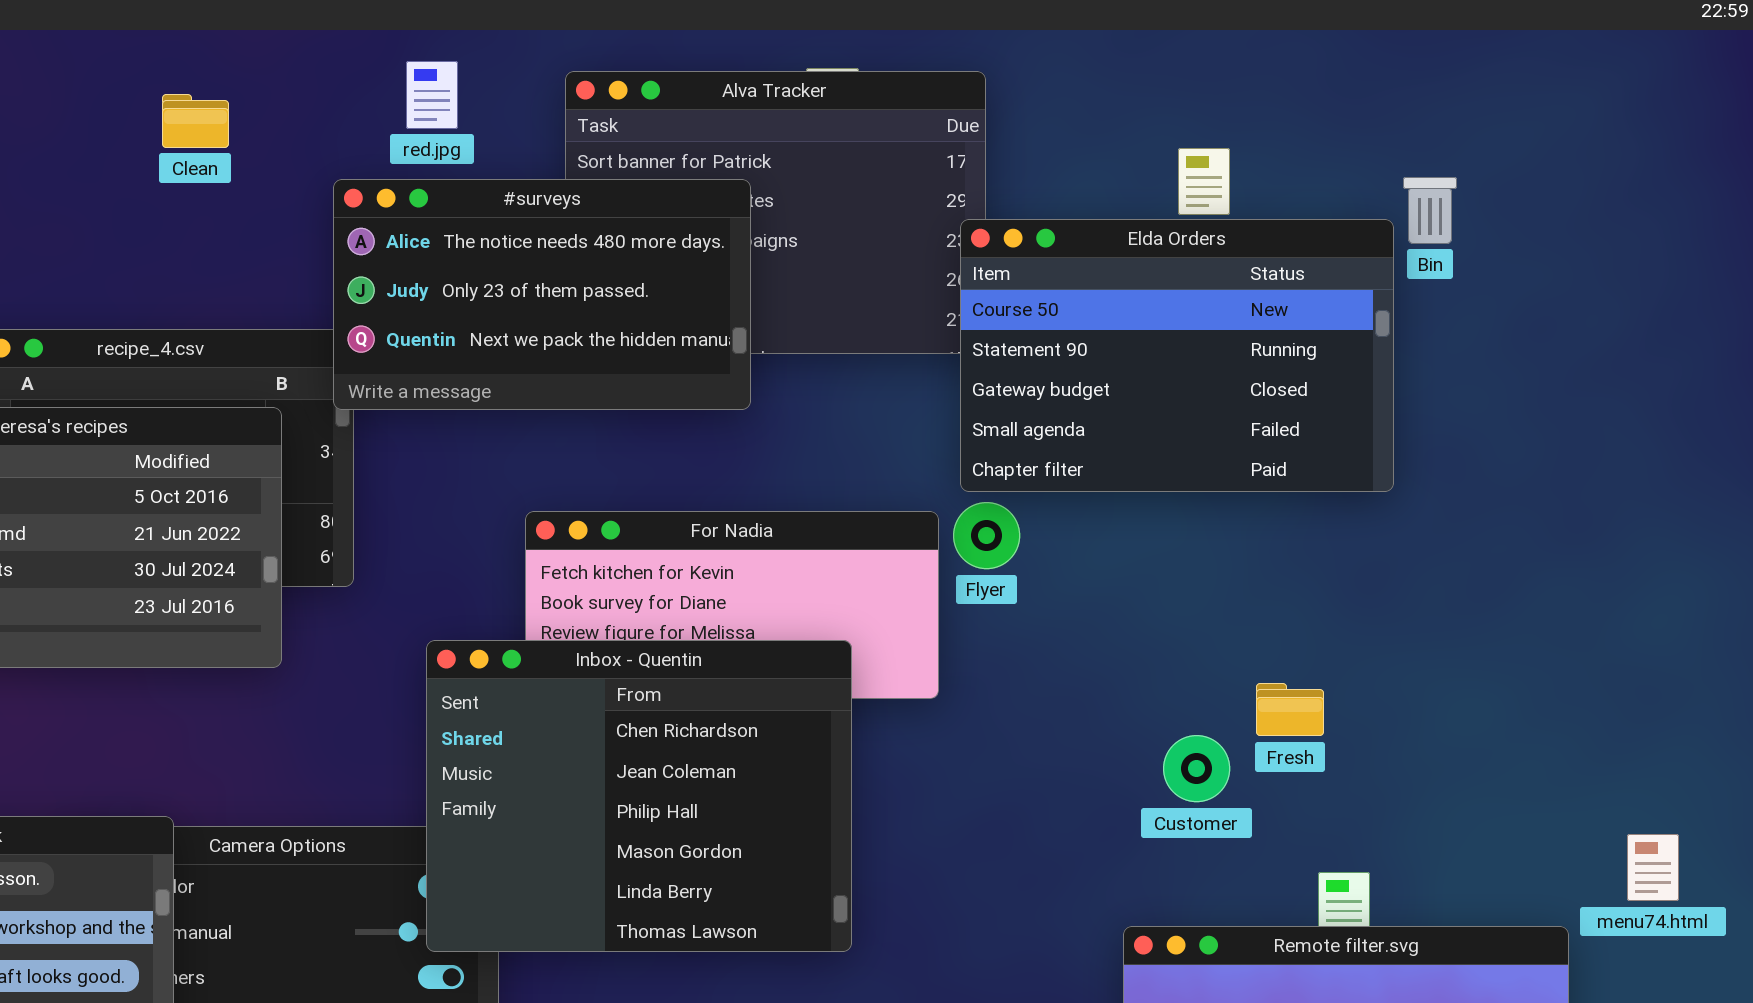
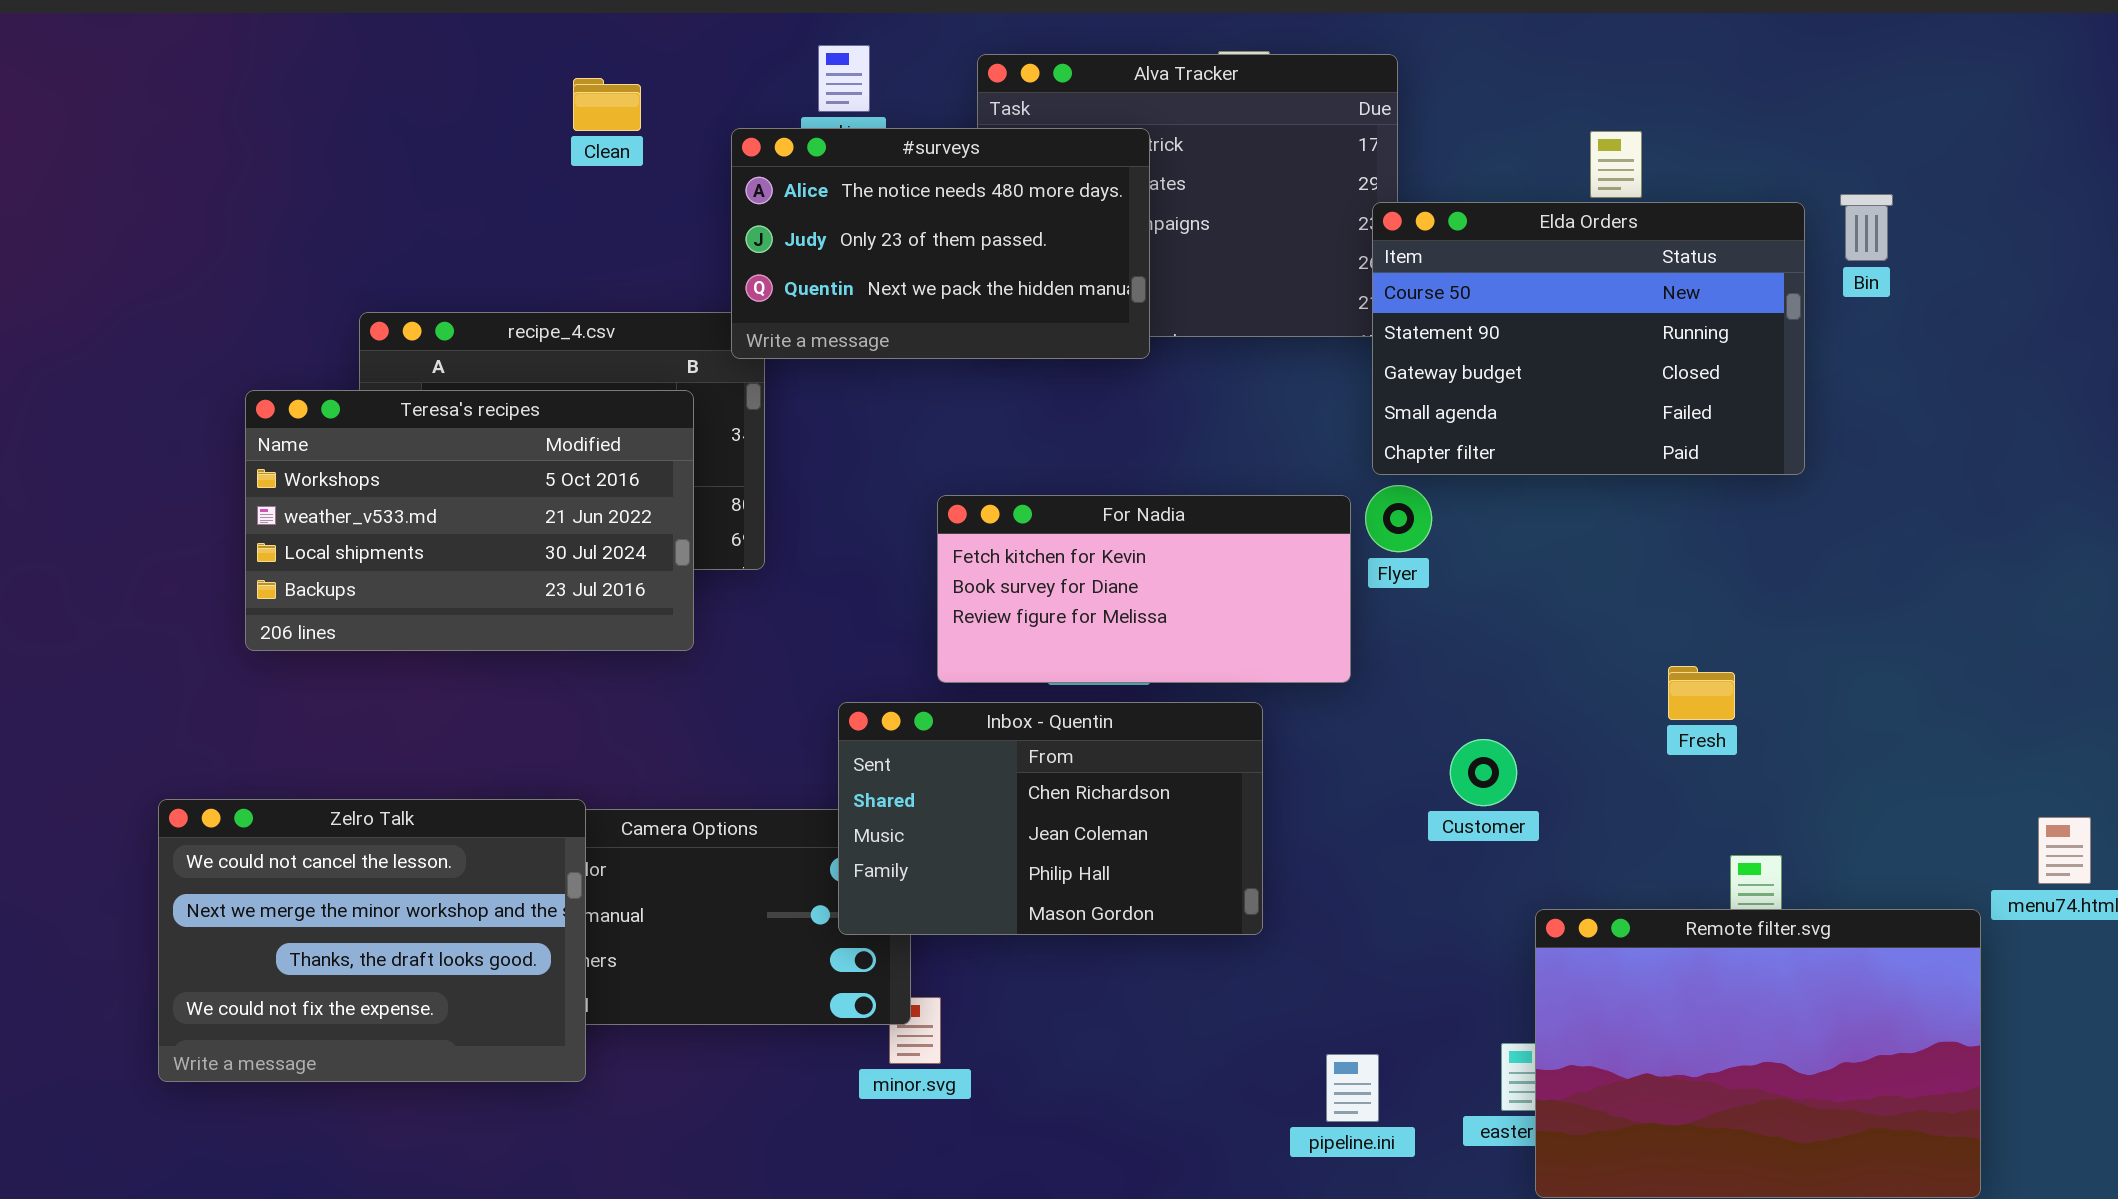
Bin: [1403,177,1457,244] -> [1840,194,1893,261], moved
#surveys: [333,179,751,410] -> [731,128,1150,359], moved
Inbox - Quentin: [426,640,852,952] -> [838,702,1263,935], resized
Customer: [1163,735,1230,802] -> [1450,739,1517,806], moved

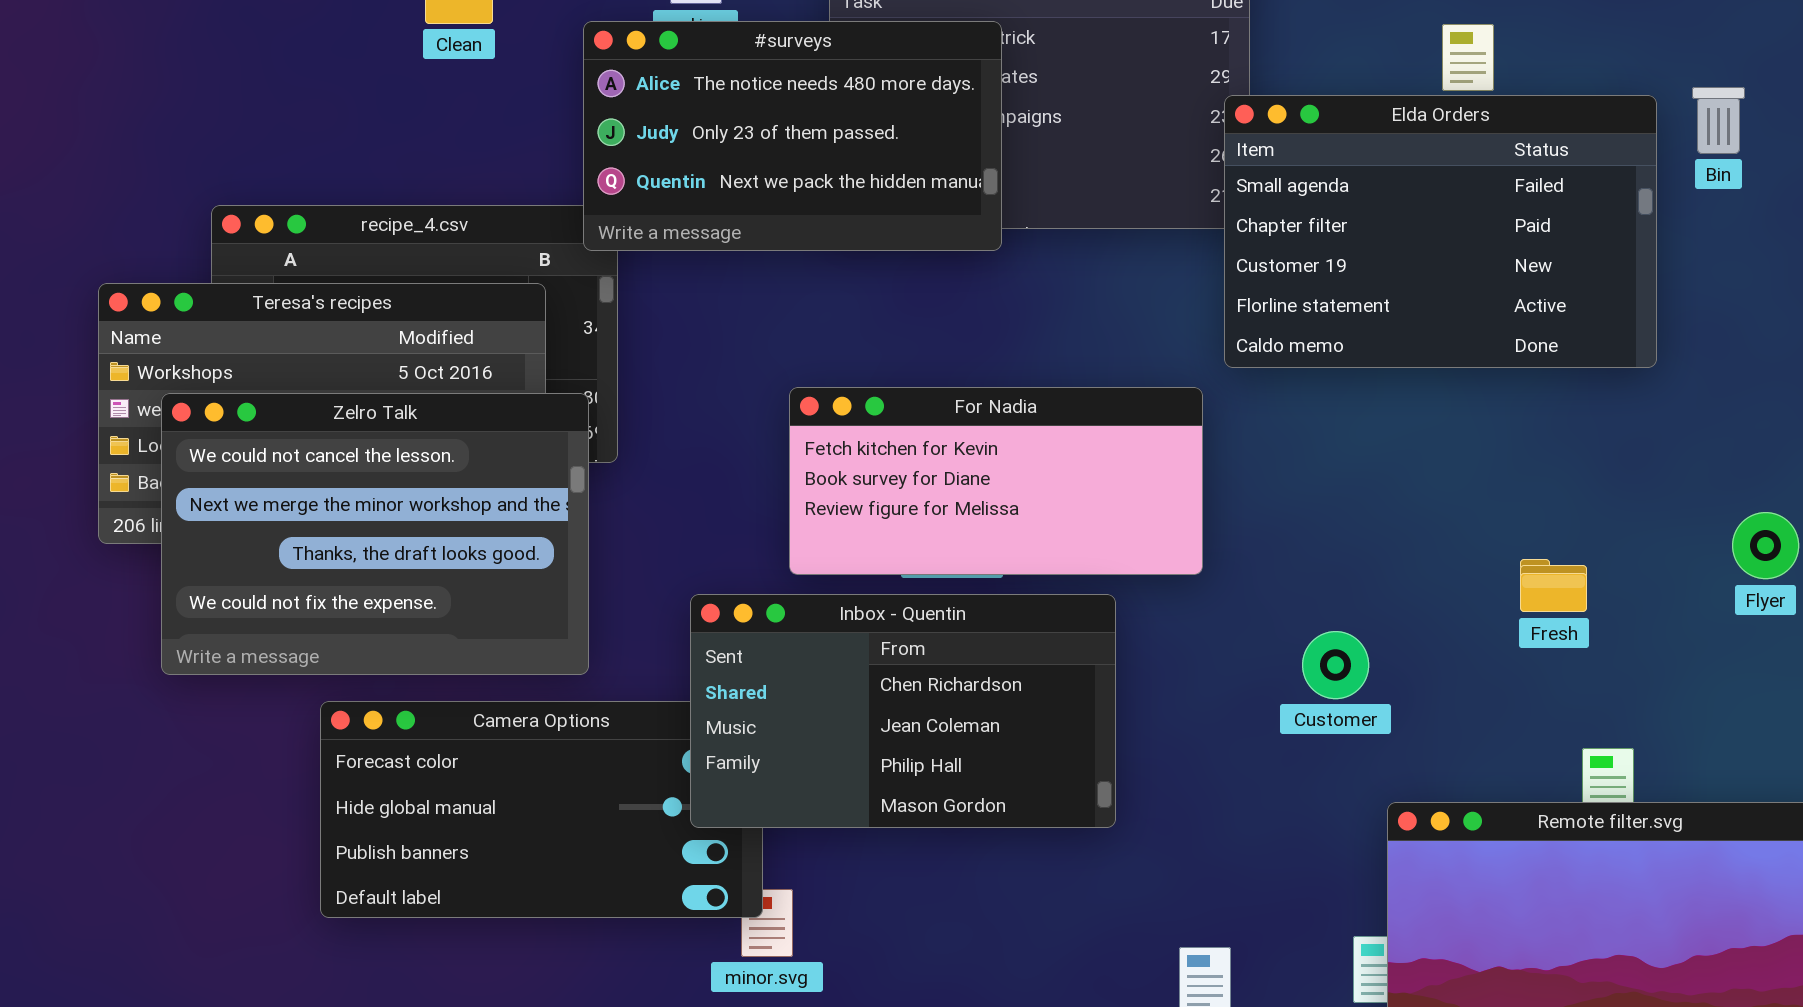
Elda Orders: [1372,202,1805,475] -> [1224,95,1657,368], scrolled down 3 rows
Flyer: [1365,485,1432,552] -> [1732,512,1799,579], moved
Zelro Talk: [158,799,586,1082] -> [161,393,589,675], moved

